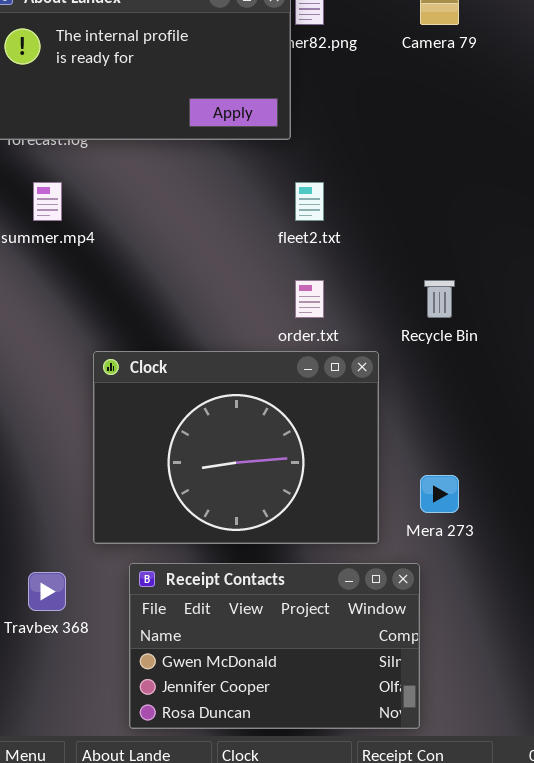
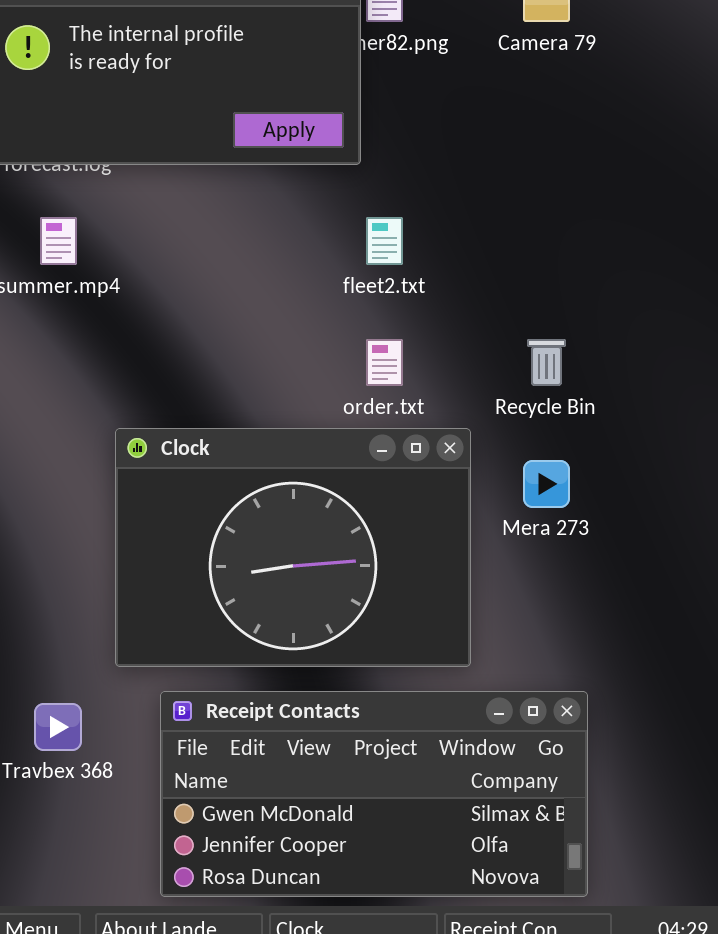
Mera 273: [420,475,459,513] -> [523,460,570,508], moved
Receipt Contacts: [129,563,420,729] -> [160,691,588,897], resized

